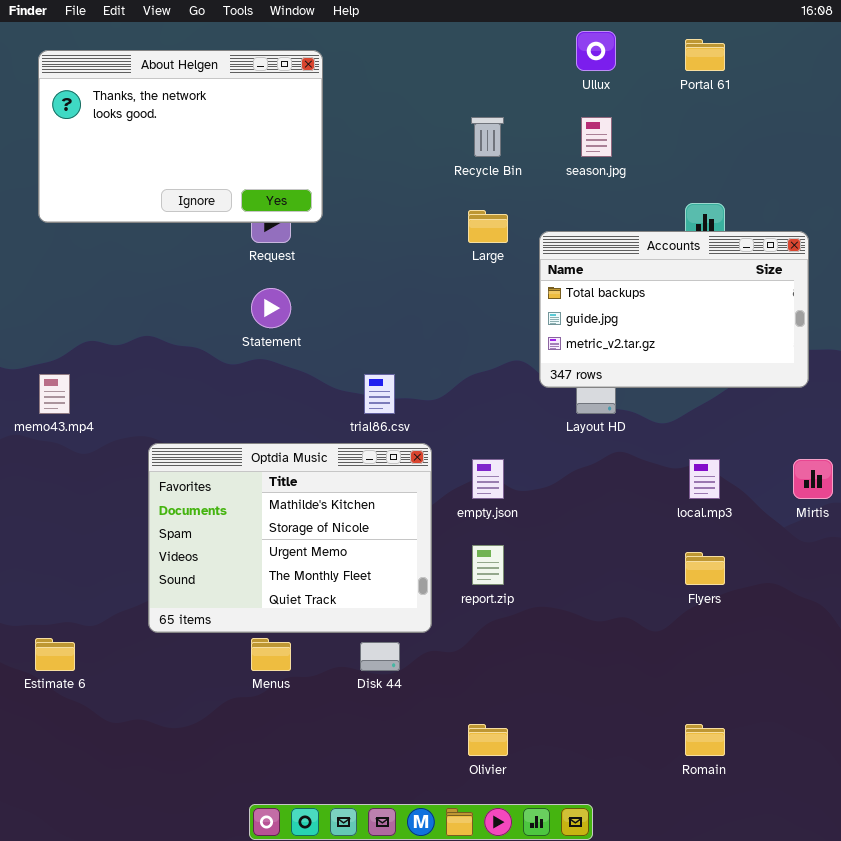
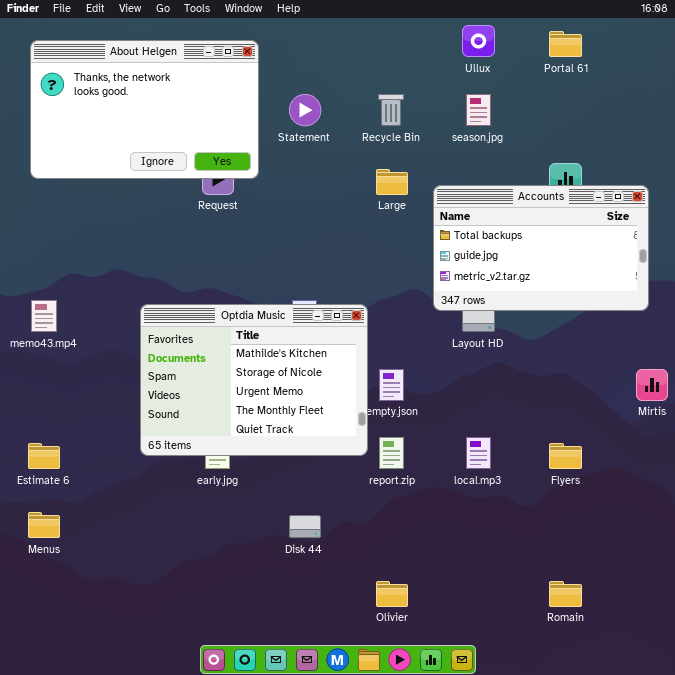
Statement: [251,288,291,328] -> [289,94,321,126], moved
Optdia Music: [148,443,432,633] -> [140,304,368,456], moved
local.mp3: [689,459,720,499] -> [466,437,491,469], moved
Estimate 6: [35,638,75,671] -> [28,443,60,469], moved
Menus: [251,638,291,671] -> [28,512,60,538], moved

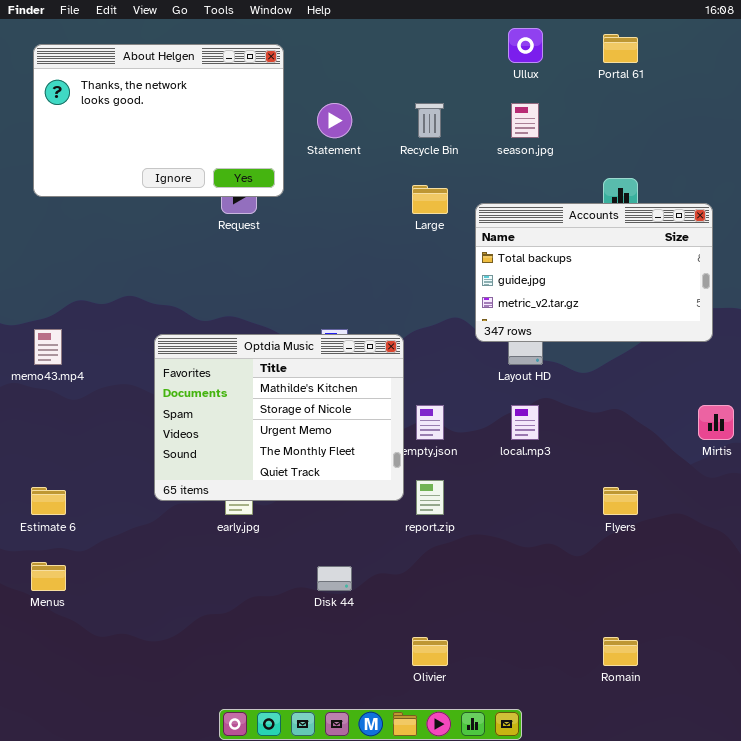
local.mp3: [466,437,491,469] -> [511,405,539,440], moved

